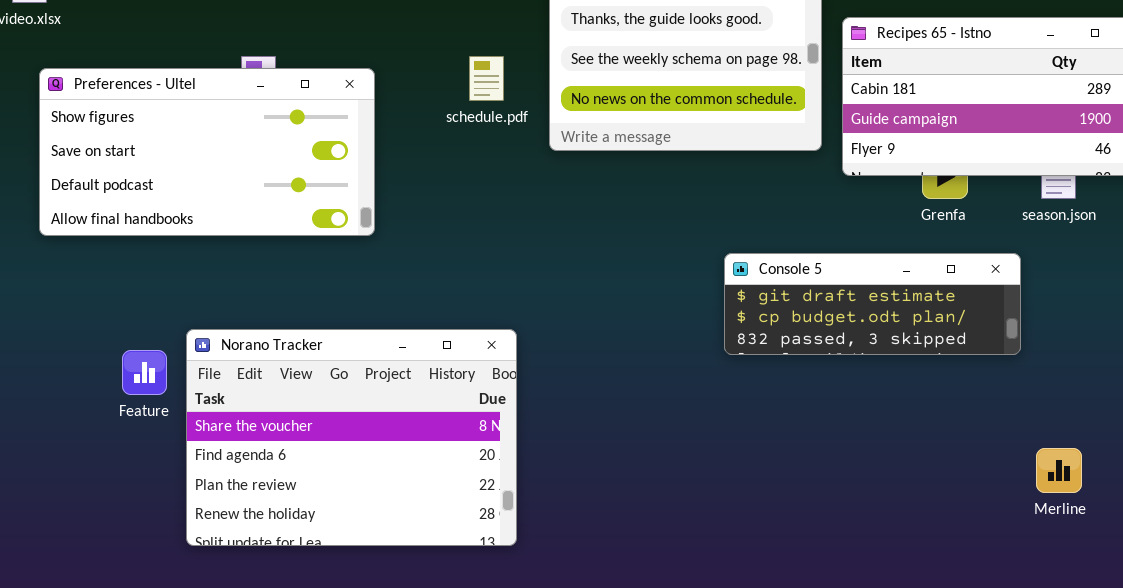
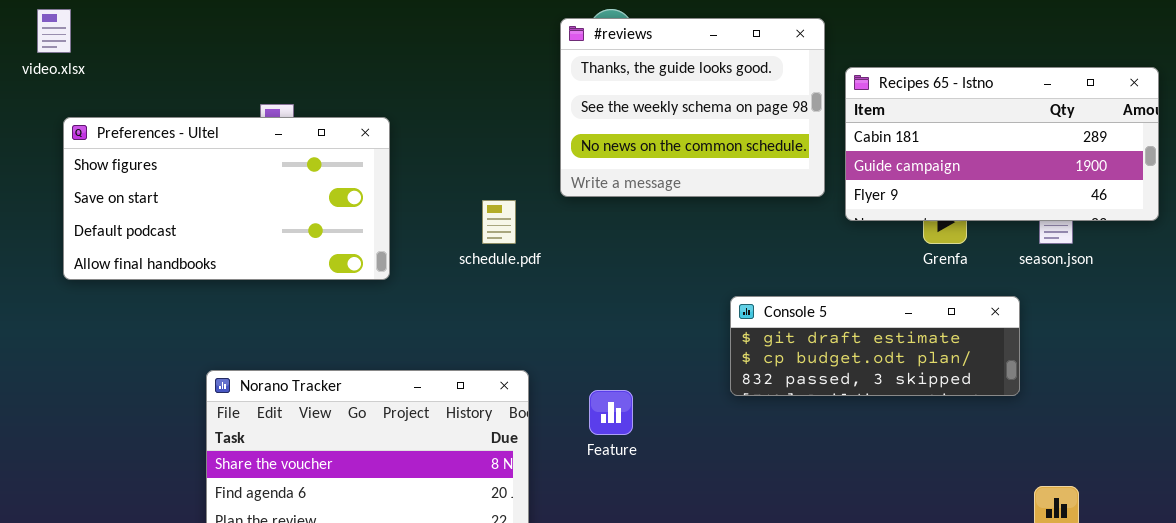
schedule.pdf: [469,56,504,101] -> [482,200,516,244], moved
Feature: [122,350,167,395] -> [589,390,633,435], moved

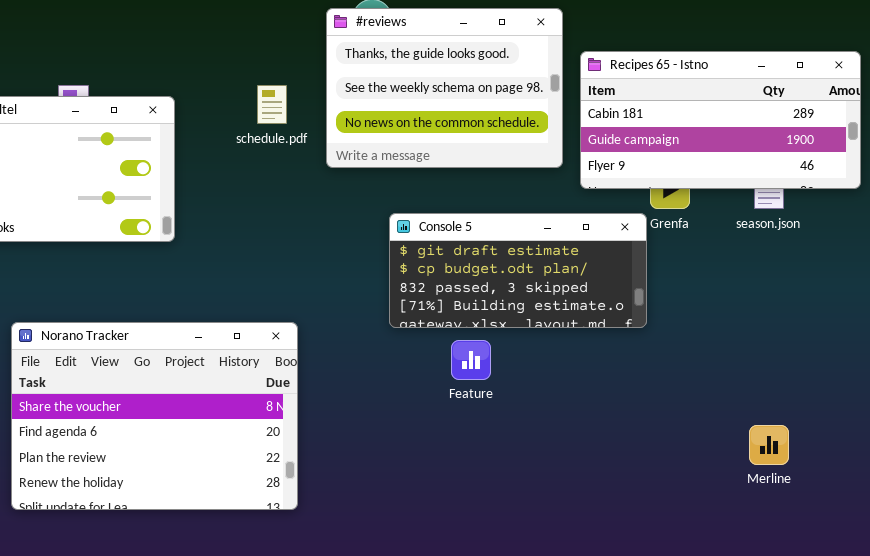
schedule.pdf: [482,200,516,244] -> [257,85,287,124], moved
Console 5: [730,296,1020,396] -> [389,213,647,328], moved, resized
Feature: [589,390,633,435] -> [451,340,491,380], moved

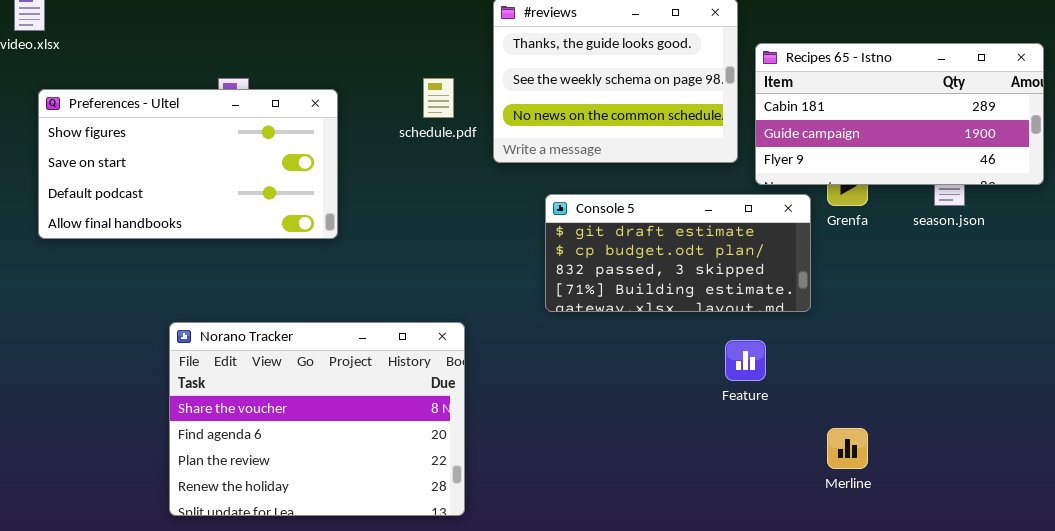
Console 5: [389,213,647,328] -> [545,194,811,312], moved
Feature: [451,340,491,380] -> [725,340,766,381], moved
Merline: [749,425,789,465] -> [827,428,868,469], moved

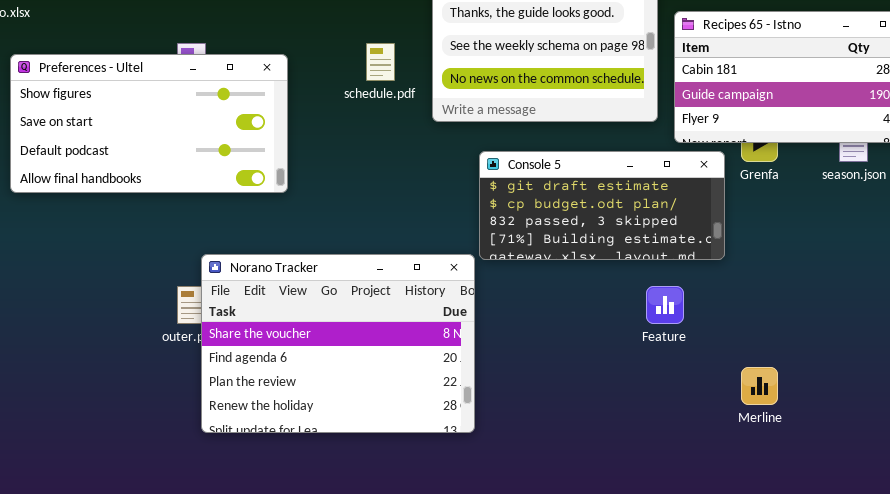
Norano Tracker: [169,322,465,516] -> [201,254,475,433], moved

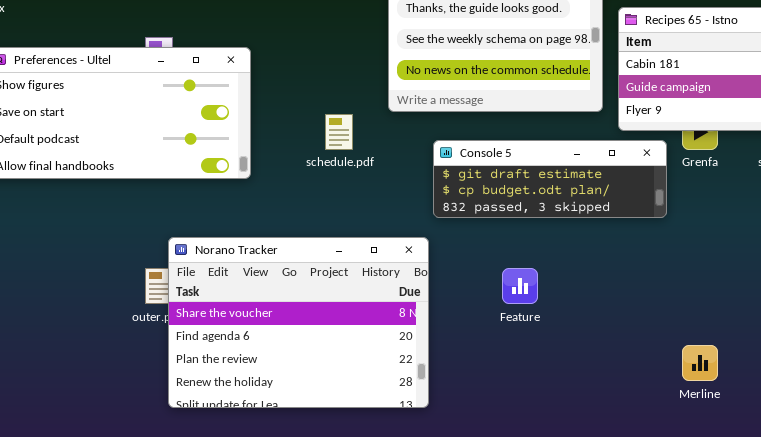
schedule.pdf: [366,43,395,81] -> [325,114,353,150], moved
Console 5: [479,151,725,260] -> [433,140,667,218], resized
Feature: [646,286,684,324] -> [502,268,538,304], moved

